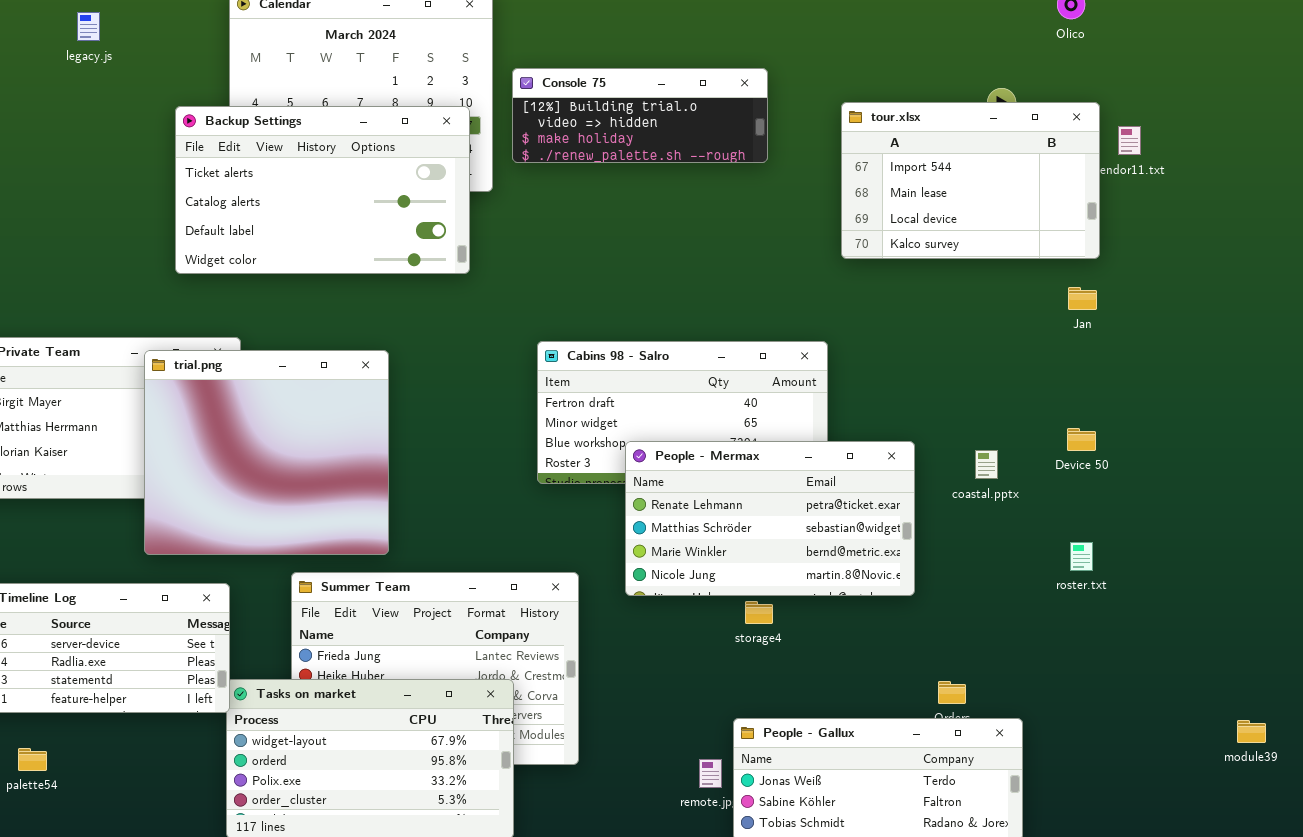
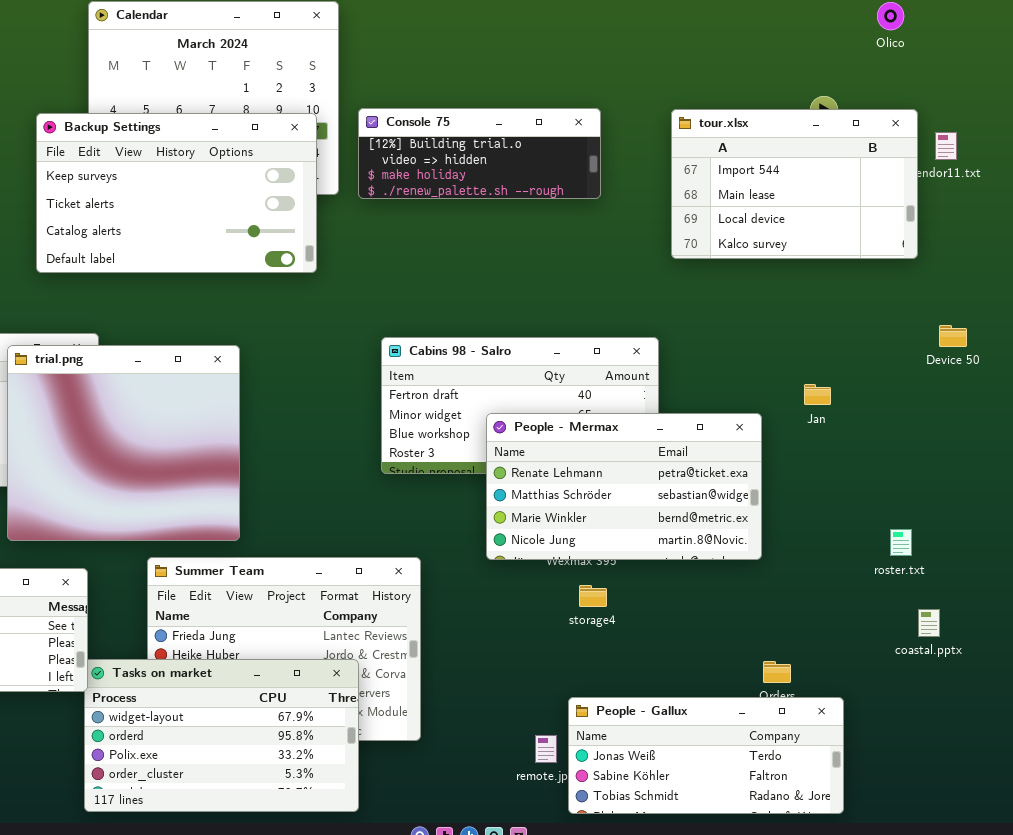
Console 75: [512,68,768,163] -> [358,108,601,199], moved
Backup Settings: [175,106,470,274] -> [36,113,317,273], scrolled up 1 row
Jan: [1068,287,1097,310] -> [804,384,831,405], moved
Device 50: [1067,428,1096,451] -> [939,325,967,347], moved
People - Mermax: [625,441,915,596] -> [486,413,762,560], moved
coastal.pptx: [975,450,998,479] -> [918,609,940,637], moved

